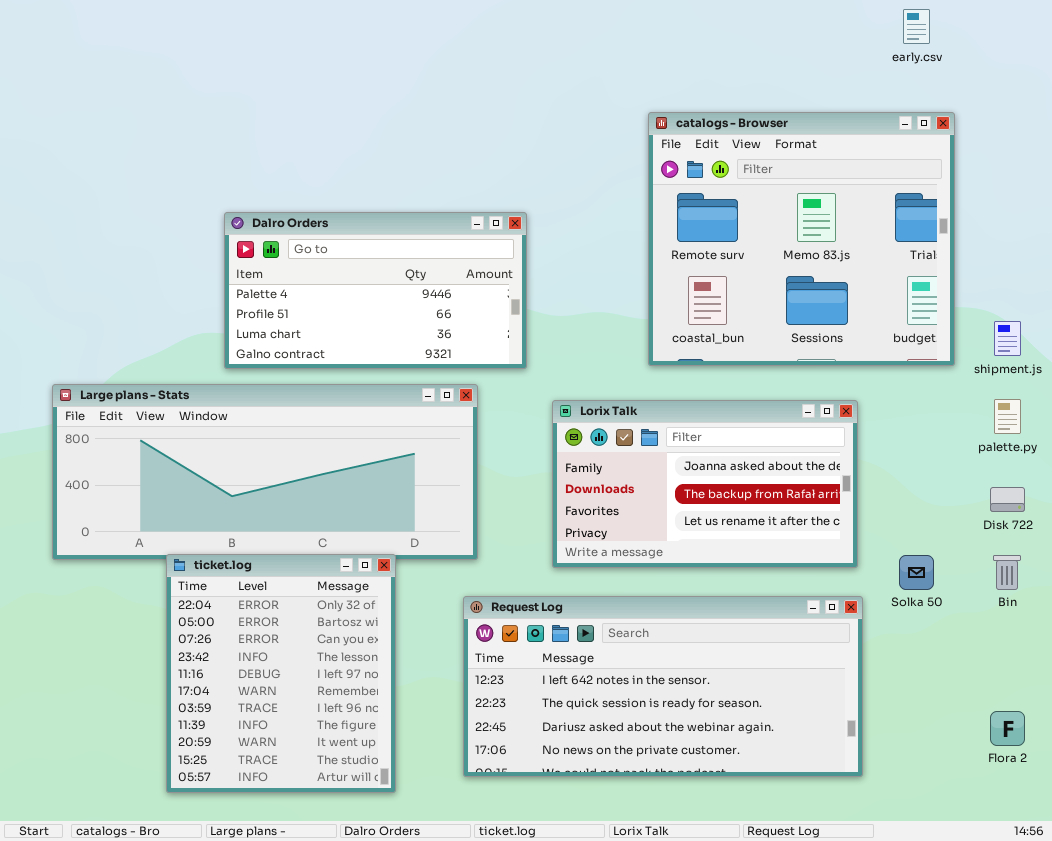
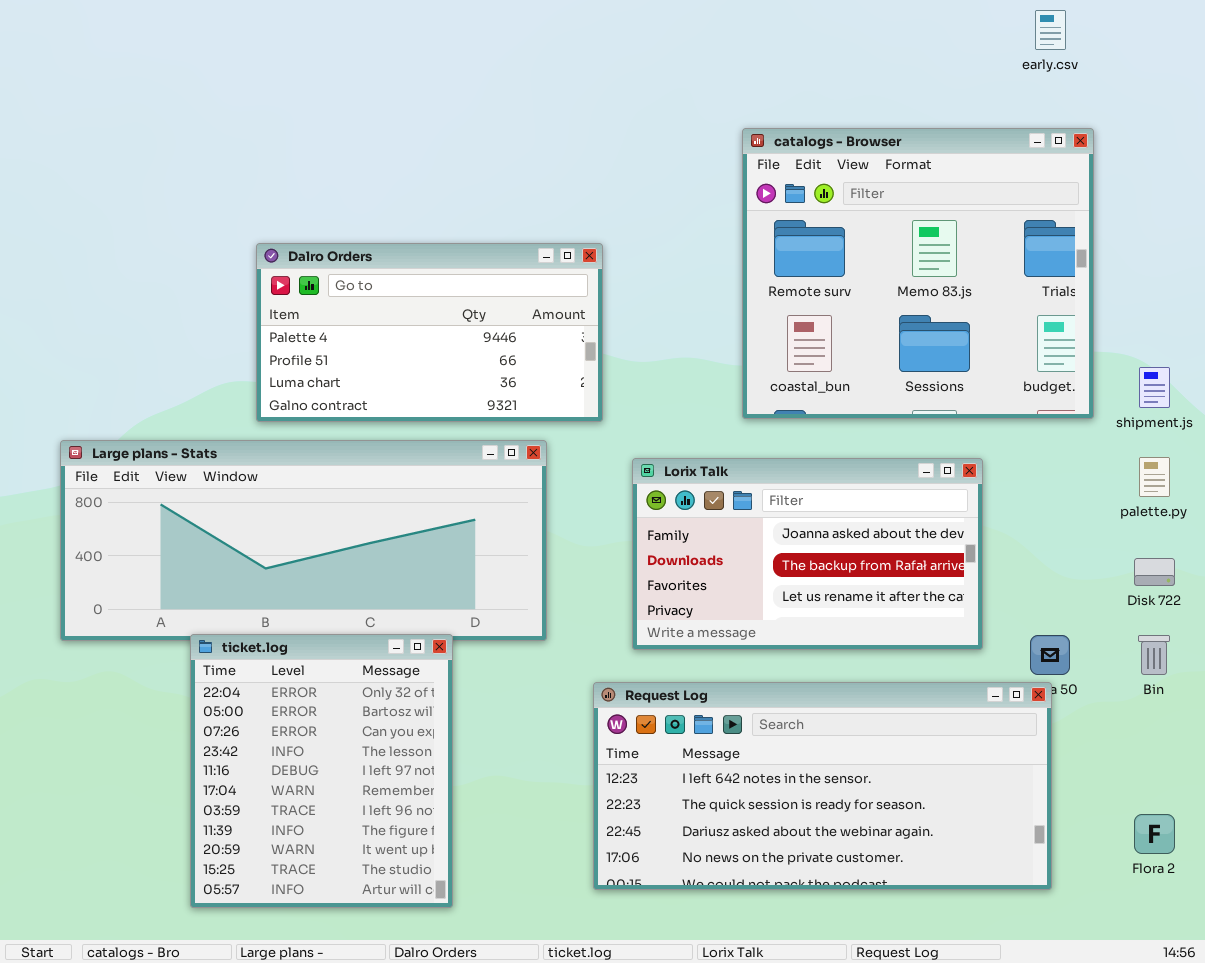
Request Log: [463,596,863,777] -> [593,682,1052,890], moved

